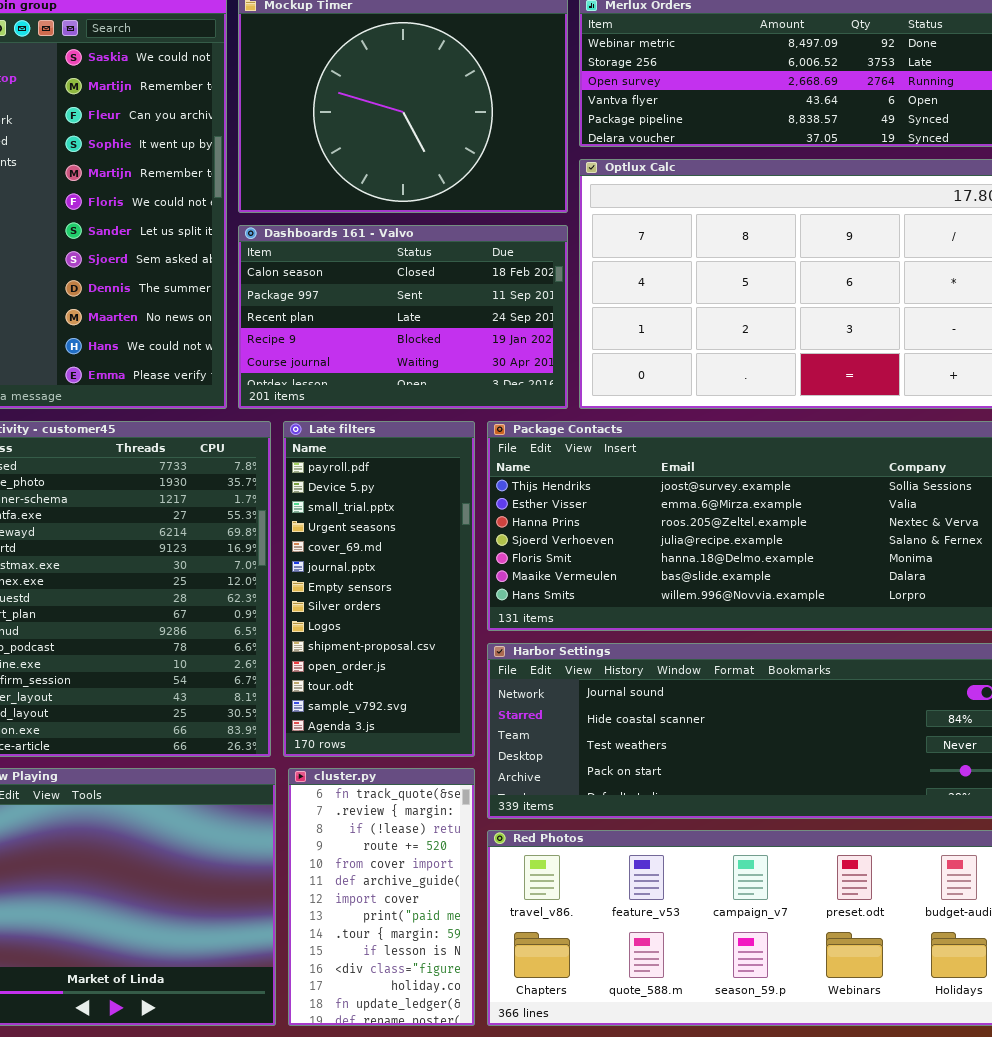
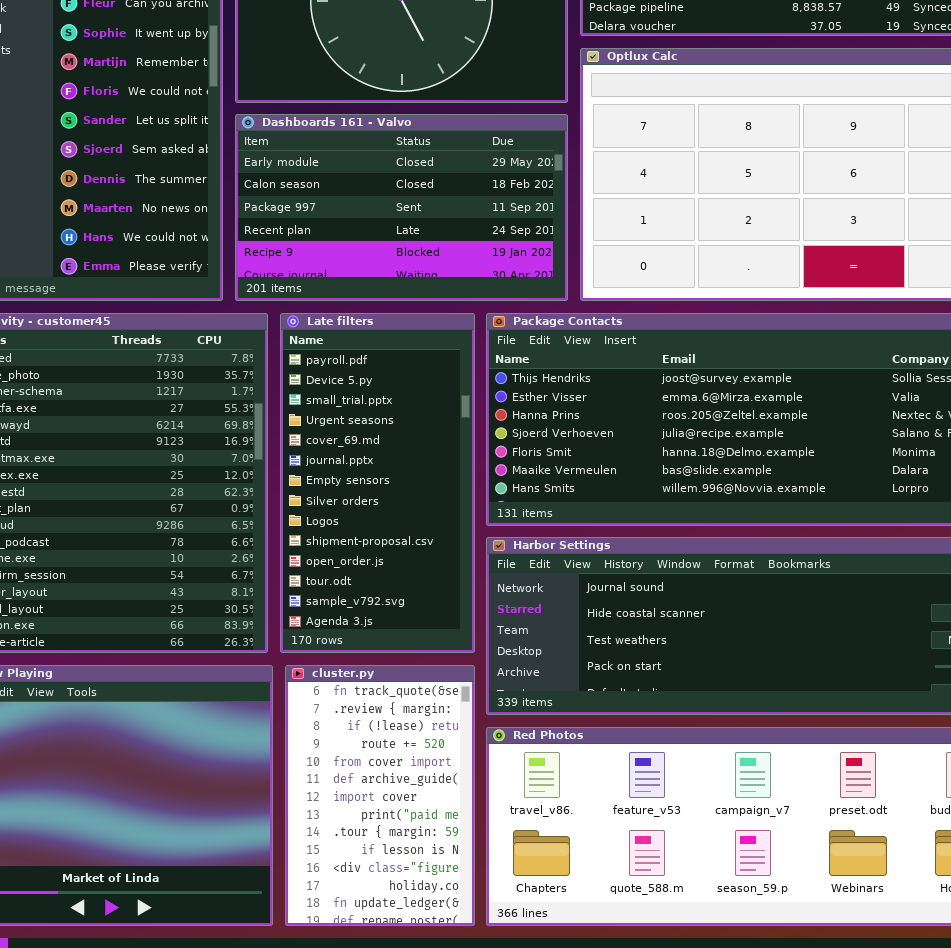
Dashboards 161 - Valvo: [238,225,568,409] -> [235,114,568,301], scrolled up 1 row

